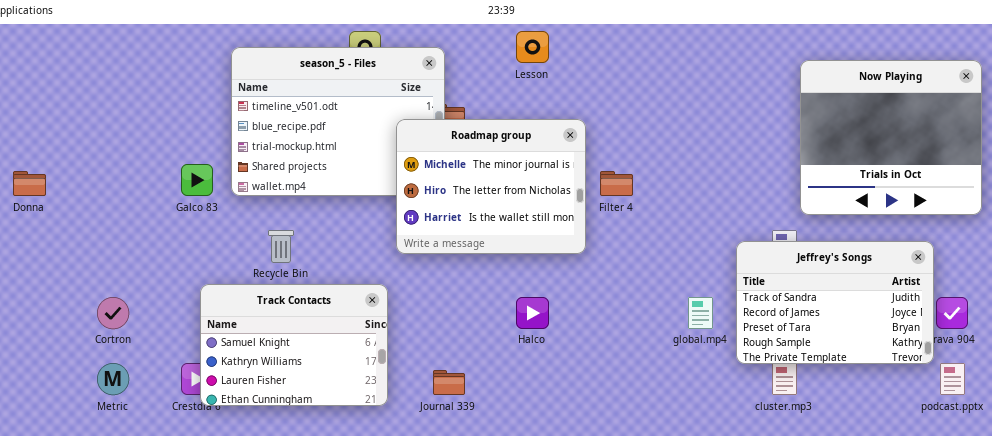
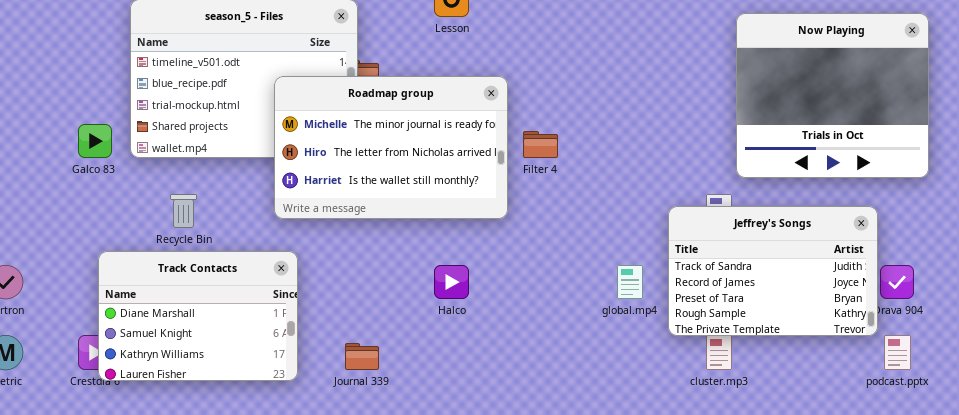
Roadmap group: [396,119,586,254] -> [274,76,508,219], resized
Track Contacts: [200,284,388,406] -> [98,251,298,381], scrolled up 1 row

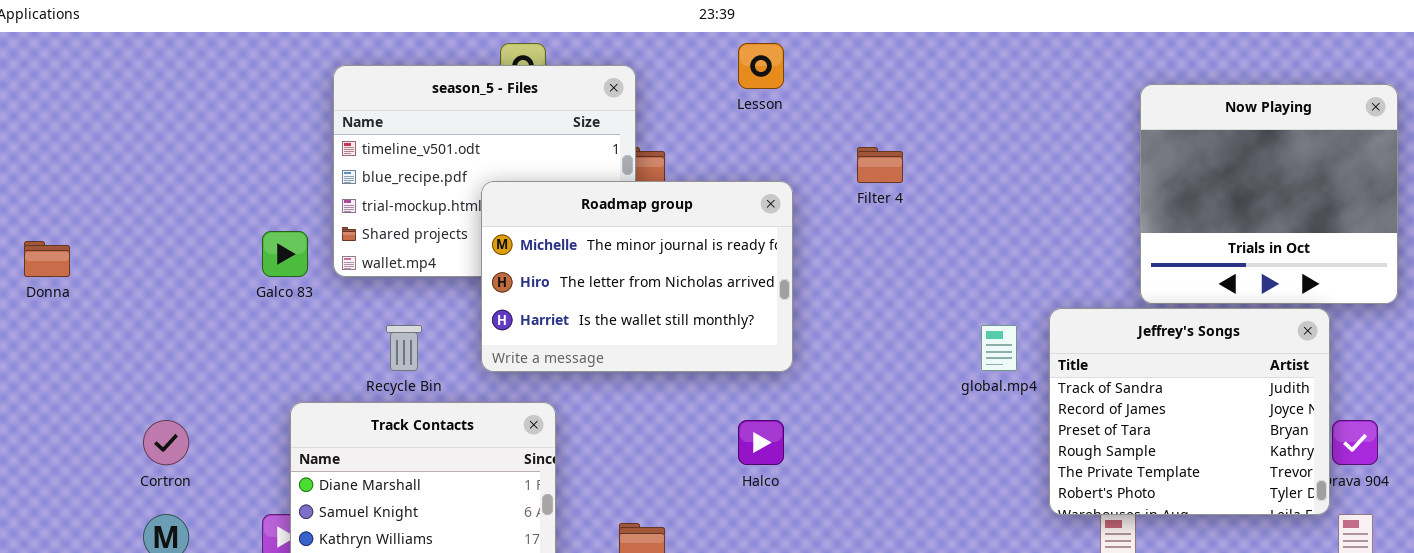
Roadmap group: [274,76,508,219] -> [481,181,793,372], moved
Filter 4: [523,131,558,158] -> [857,147,903,183], moved
Jeffrey's Songs: [668,206,878,336] -> [1049,308,1330,515], resized
global.mp4: [617,265,643,299] -> [981,325,1017,371], moved

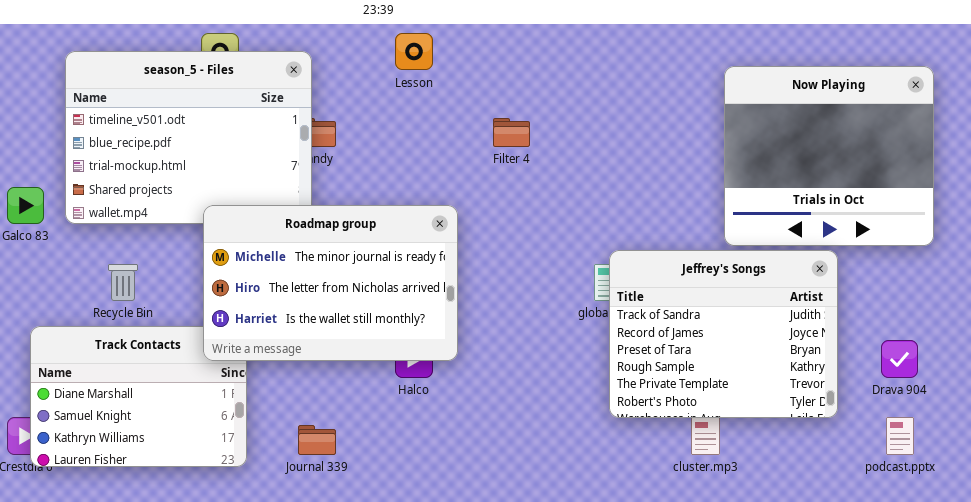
Roadmap group: [481,181,793,372] -> [203,205,458,361], moved
Jeffrey's Songs: [1049,308,1330,515] -> [609,250,838,418], moved

